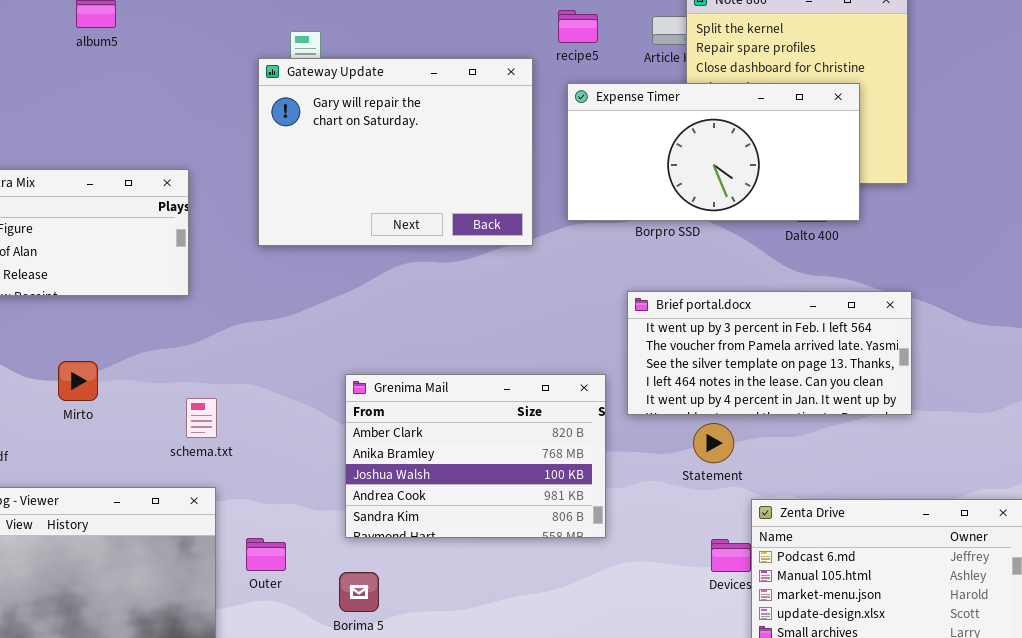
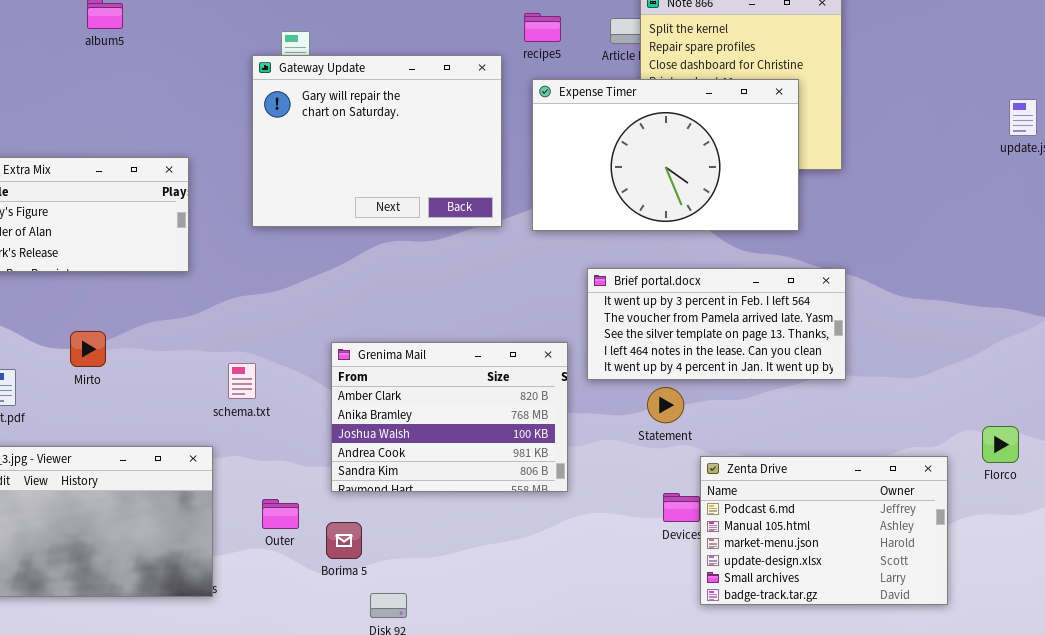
Expense Timer: [567,83,860,221] -> [532,79,799,231], resized
schema.txt: [186,398,217,438] -> [228,363,256,399], moved
Outer: [246,538,286,571] -> [262,499,299,529], moved

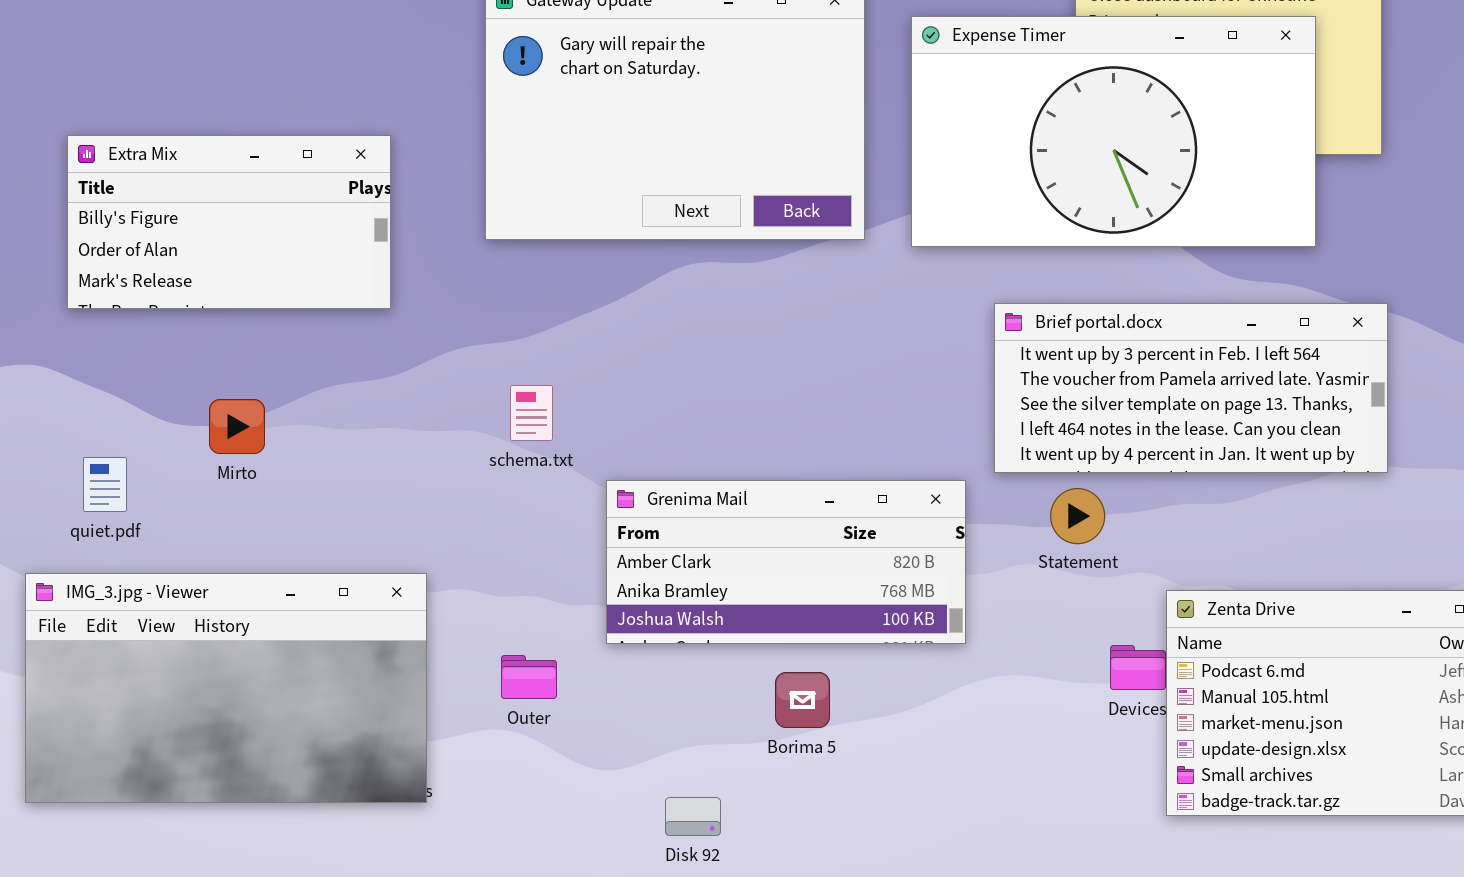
Grenima Mail: [331,342,568,492] -> [606,480,966,644], resized
schema.txt: [228,363,256,399] -> [510,385,553,441], moved
Statement: [647,387,684,423] -> [1050,488,1105,544], moved
Borima 5: [326,522,362,559] -> [775,672,830,728], moved

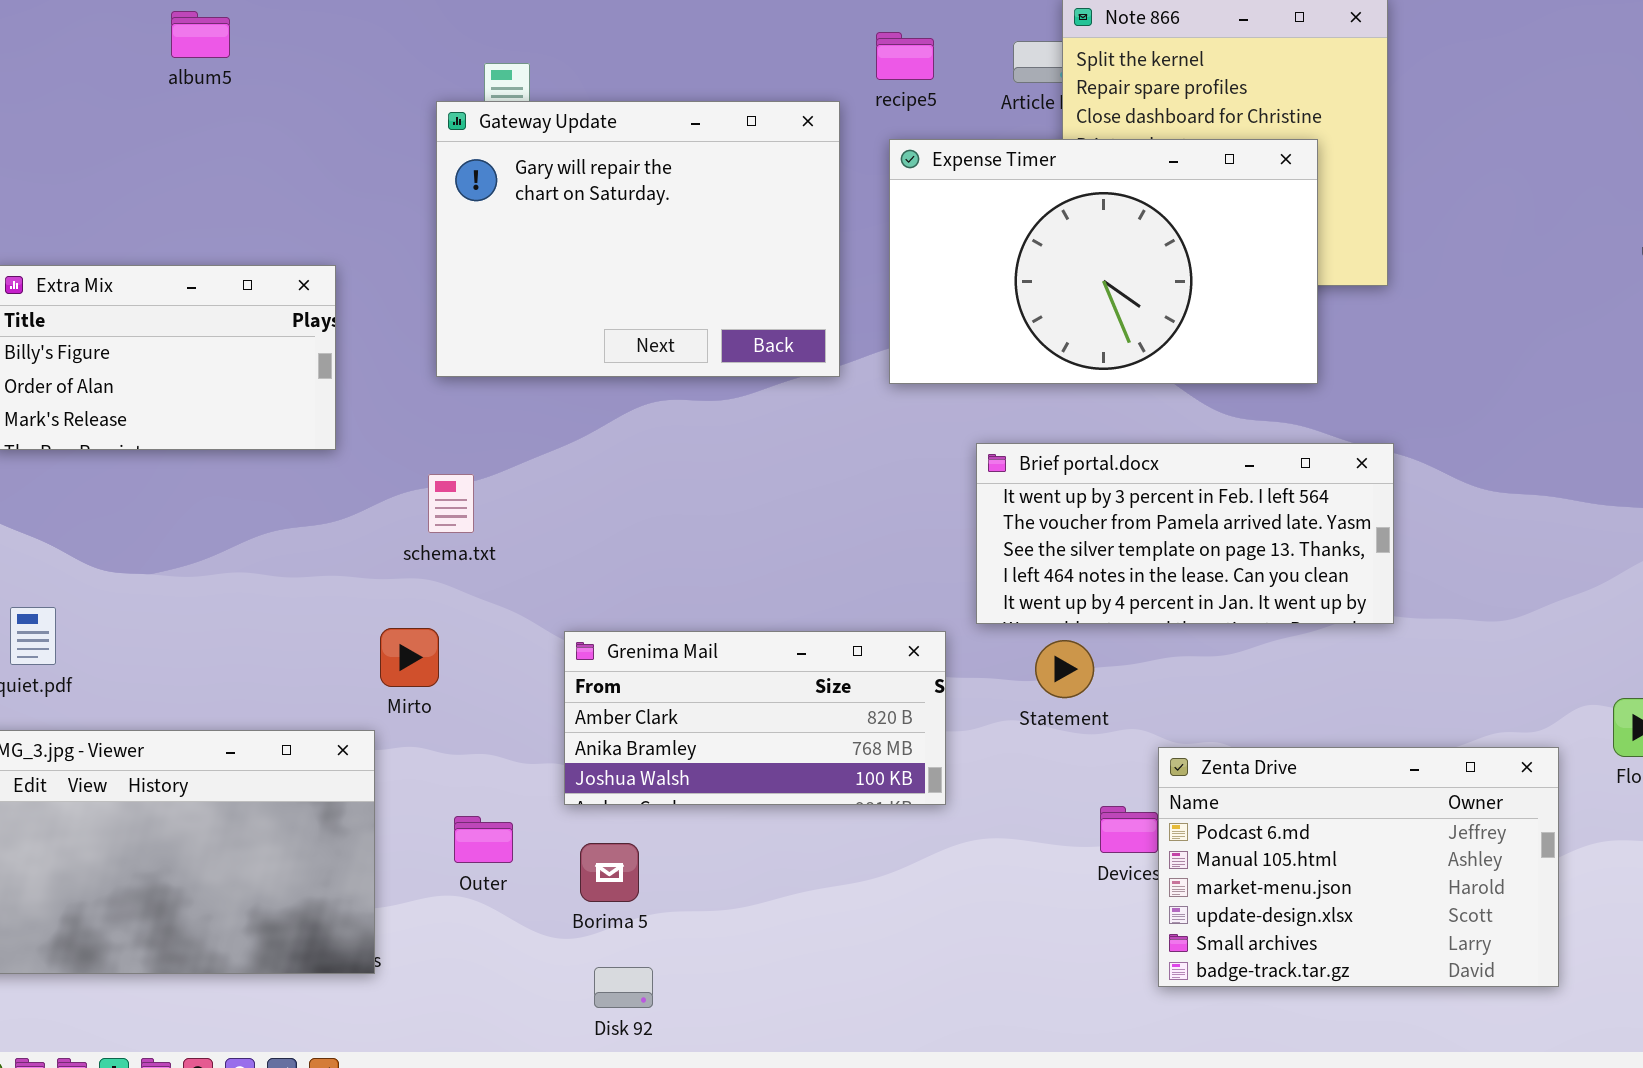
schema.txt: [510,385,553,441] -> [428,474,474,533], moved
Mirto: [209,399,265,454] -> [380,628,439,687], moved
Borima 5: [775,672,830,728] -> [580,843,639,902], moved
Disk 92: [665,797,721,836] -> [594,967,653,1008], moved

